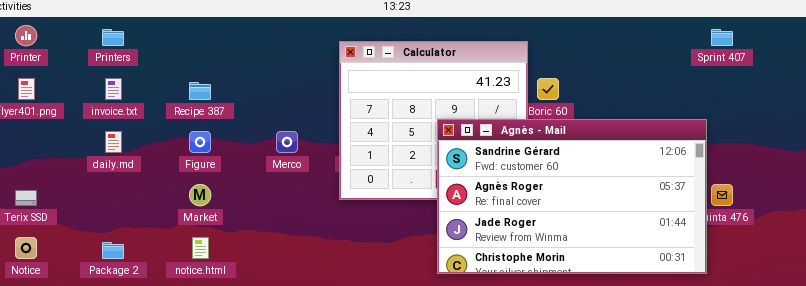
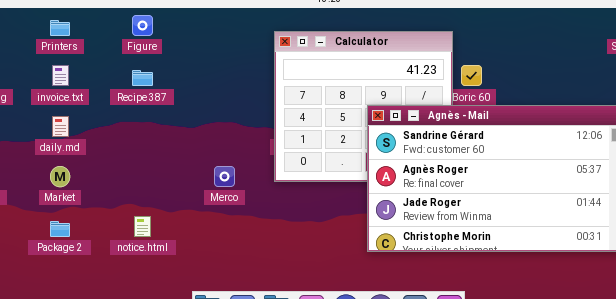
Figure: [189,131,211,153] -> [132,15,153,36], moved
Merco: [276,131,298,153] -> [214,166,235,187], moved
Market: [189,184,211,206] -> [50,166,70,187], moved

